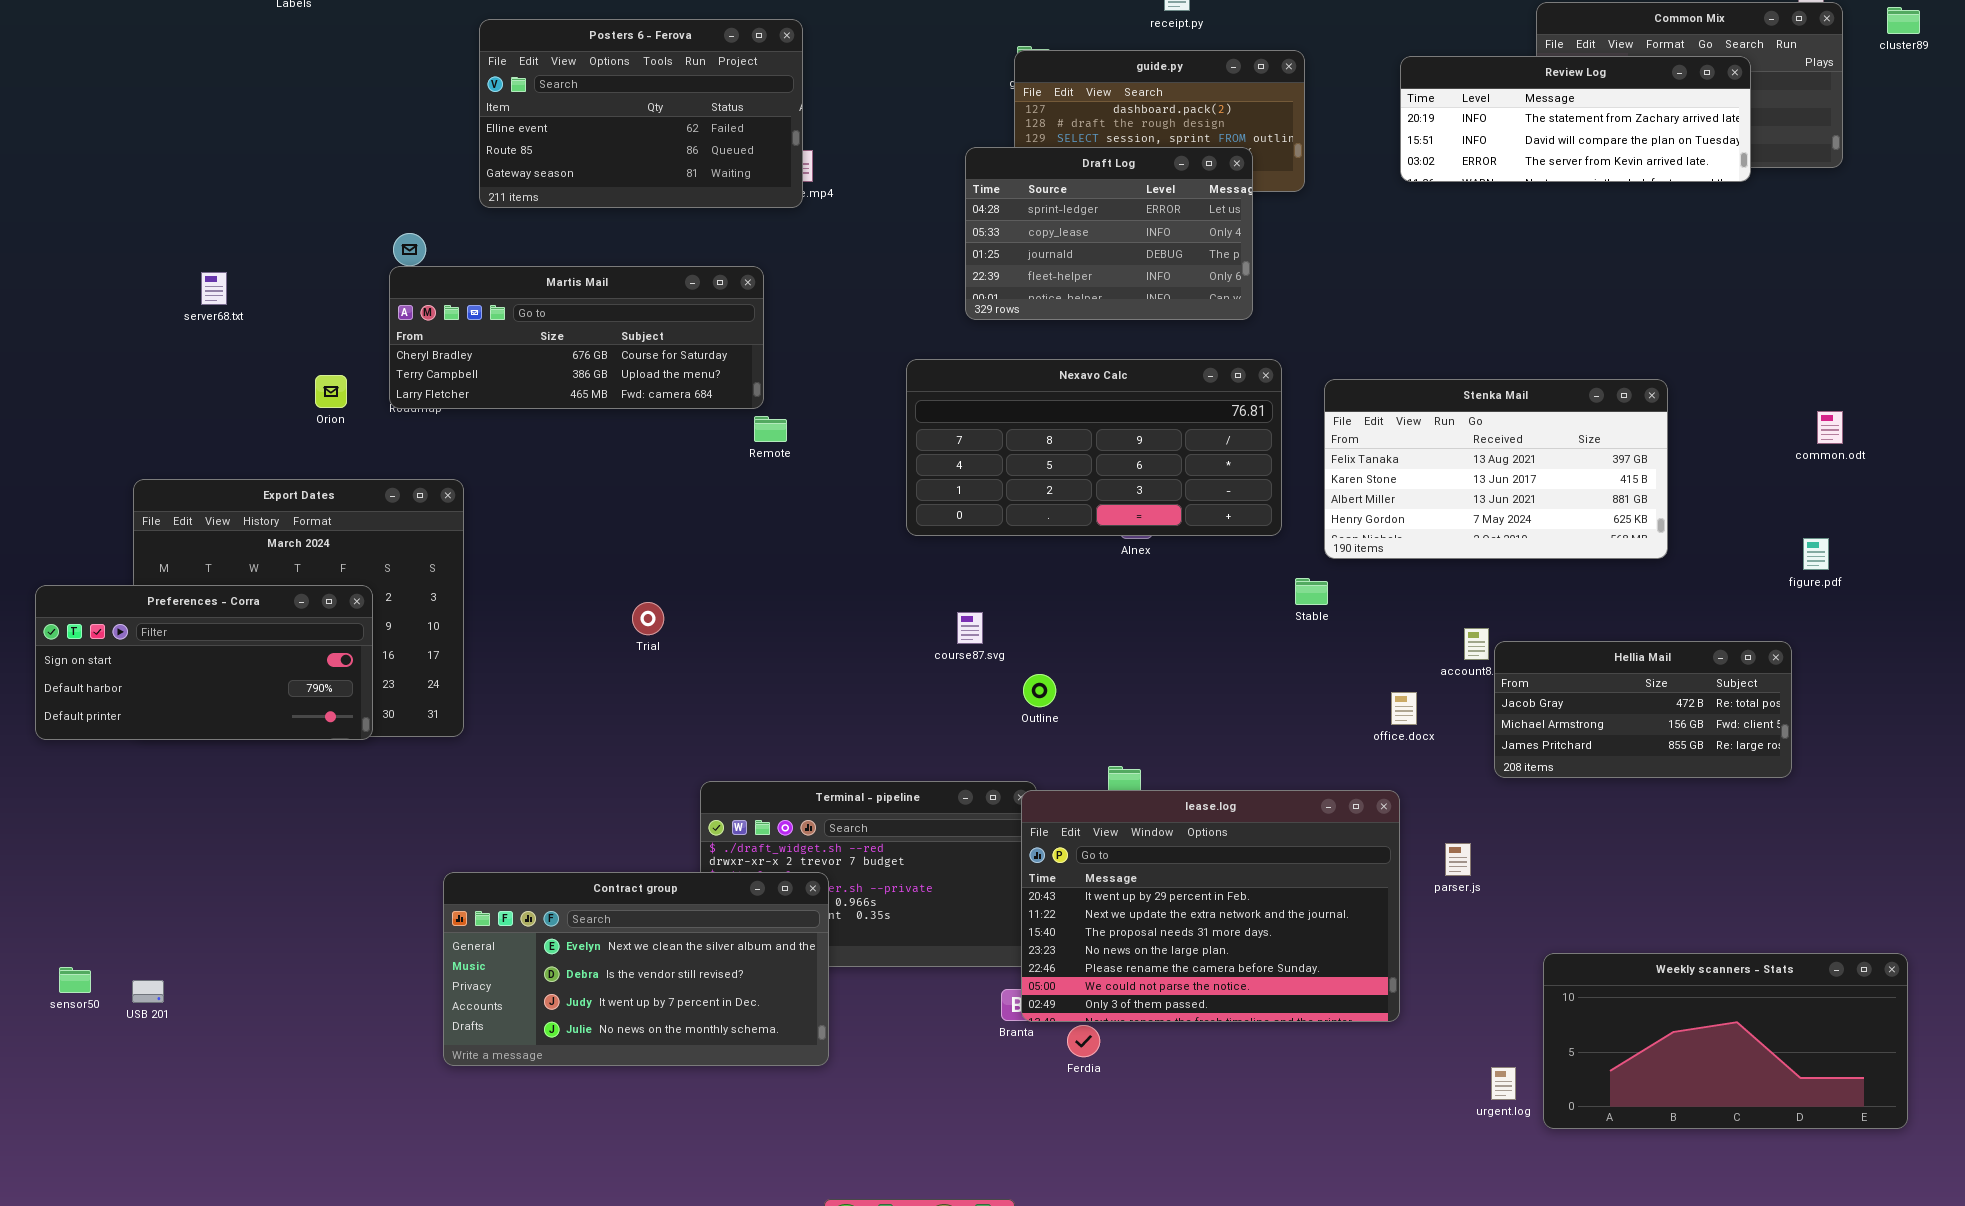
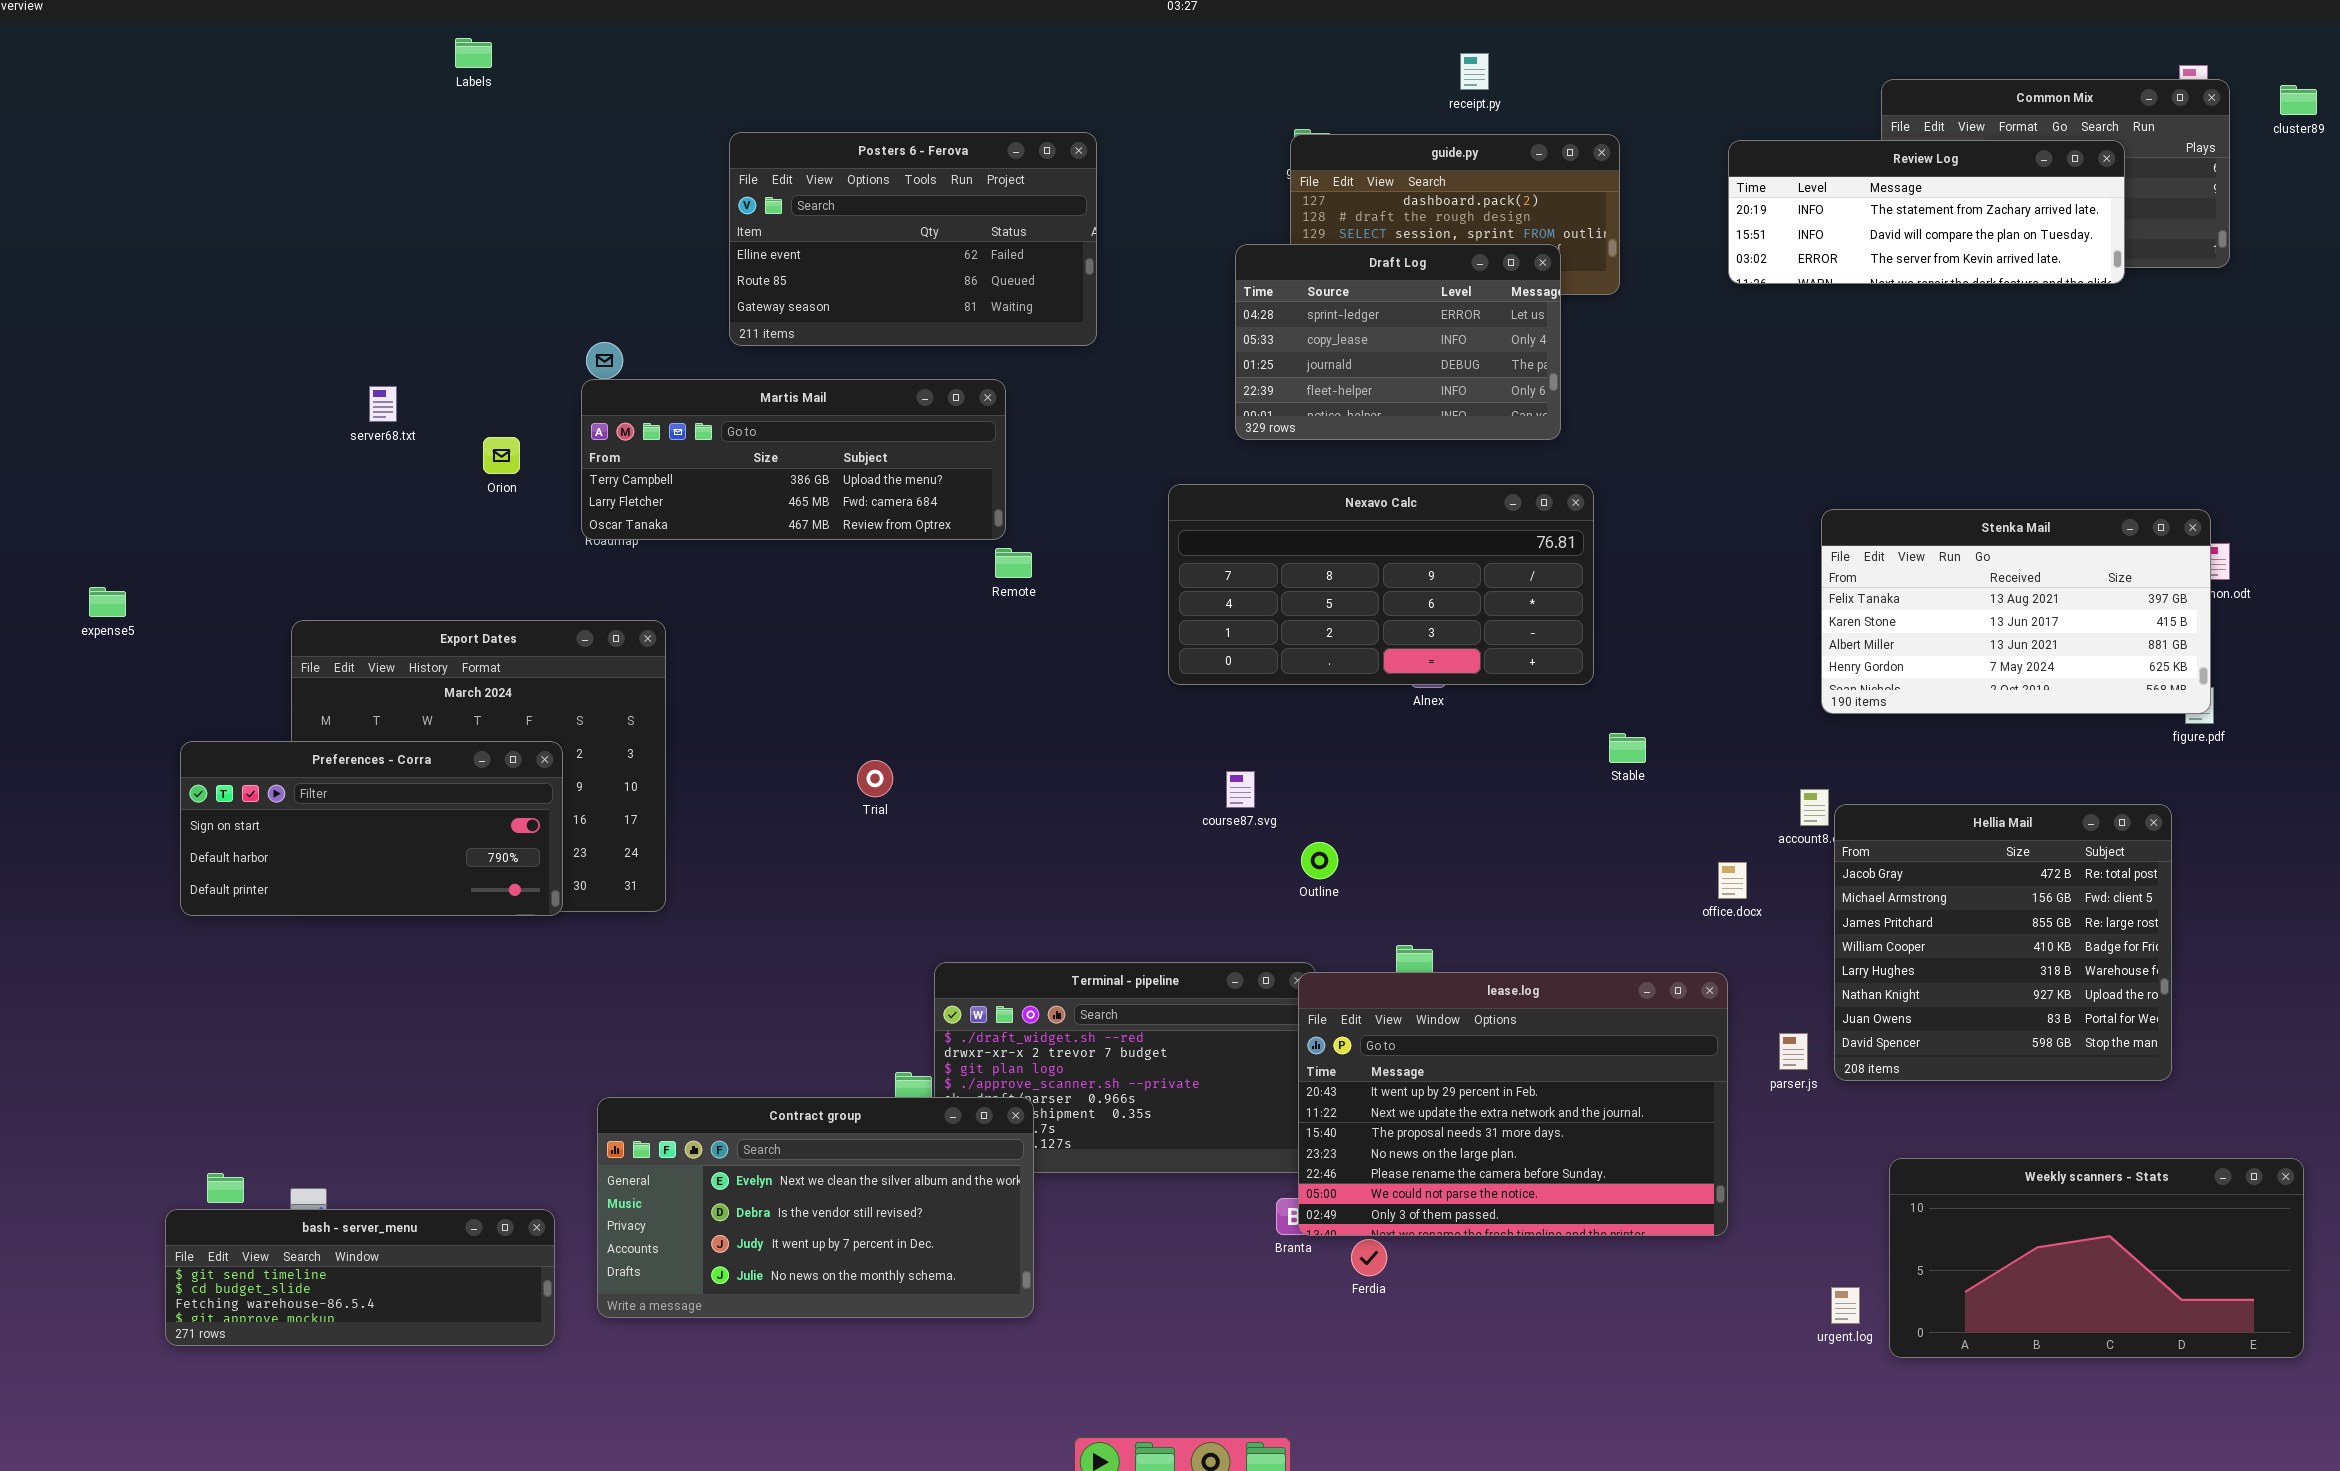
Posters 6 - Ferova: [479,19,803,208] -> [729,132,1097,346], moved
Martis Mail: [389,266,764,409] -> [581,379,1006,540], scrolled down 1 row
Orion: [315,375,347,408] -> [483,437,520,474], moved
Stenka Mail: [1324,379,1668,559] -> [1821,509,2211,714], moved
Hellia Mail: [1494,641,1792,778] -> [1834,804,2172,1081], resized
Contract group: [443,872,829,1066] -> [597,1097,1034,1318], moved
bash - server_menu: none -> [165,1209,555,1346], opened

